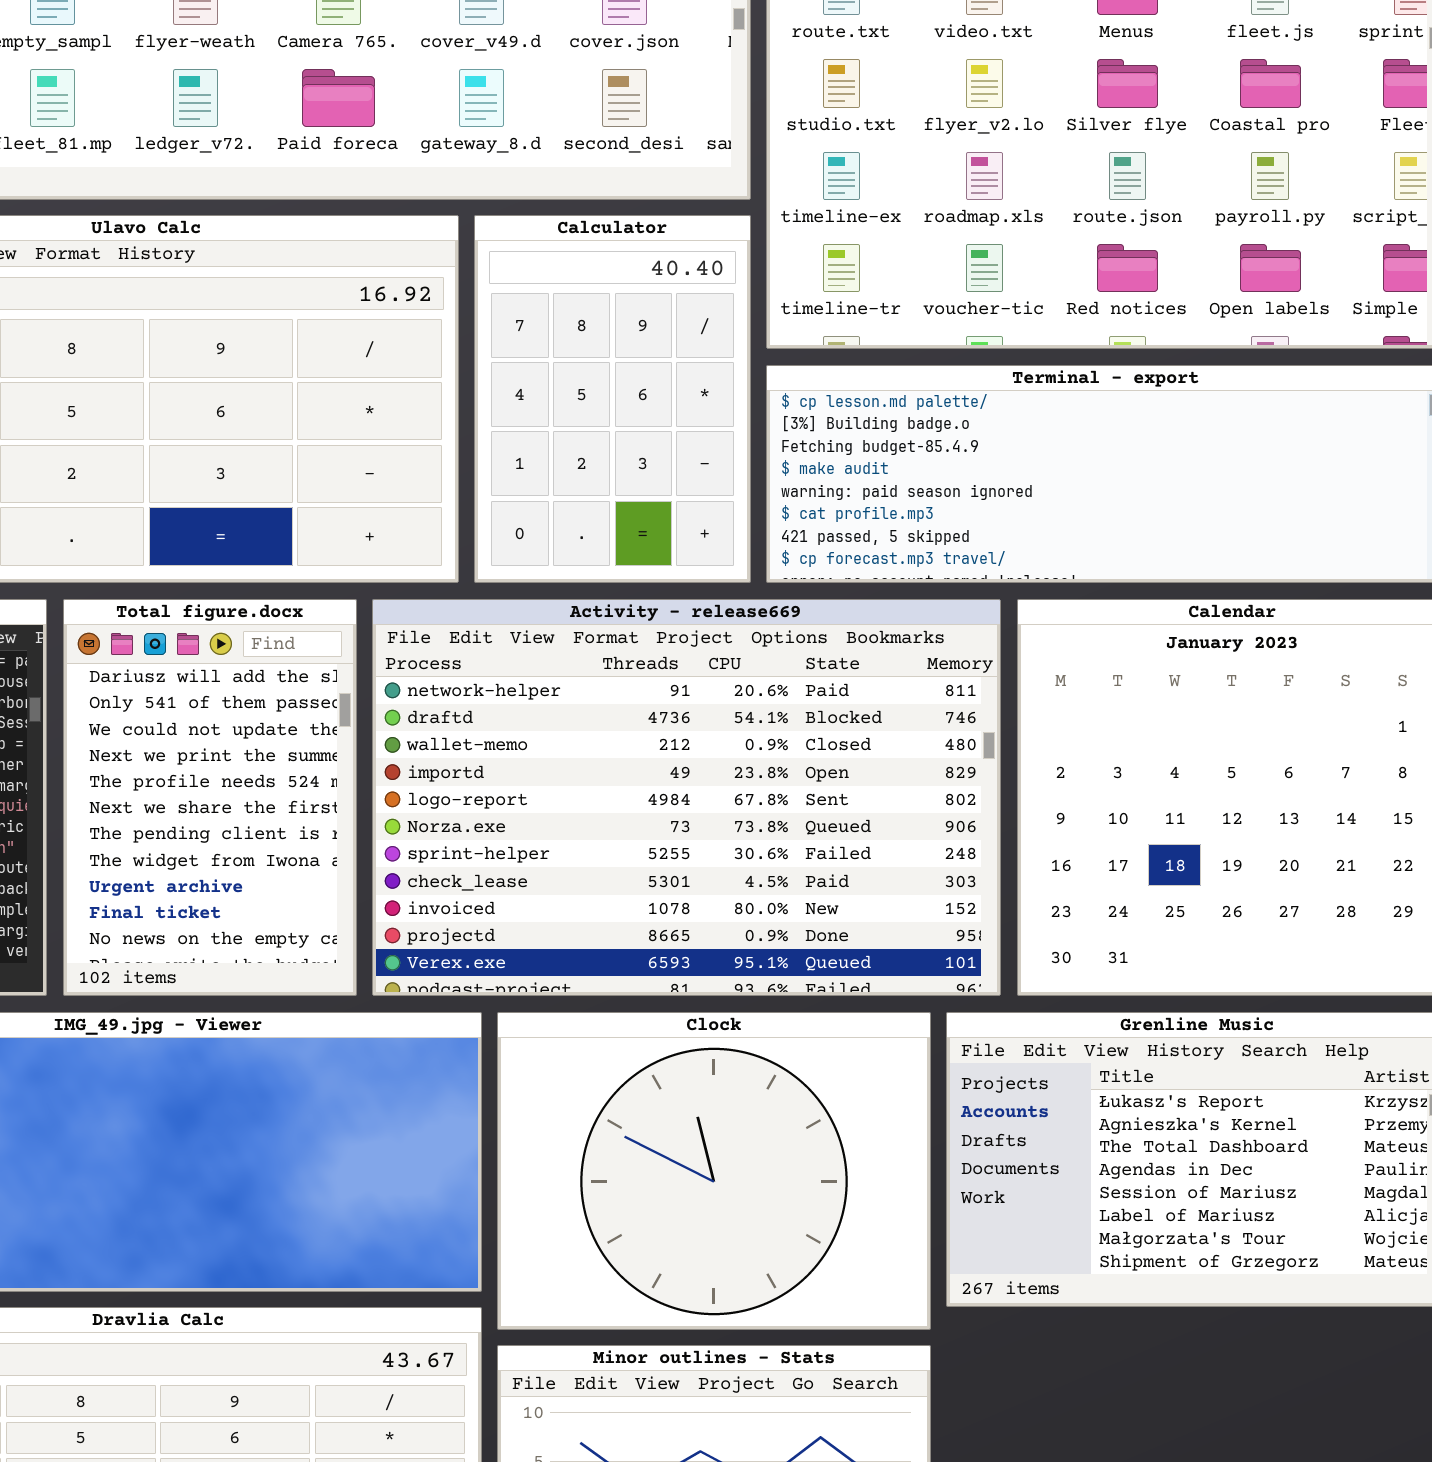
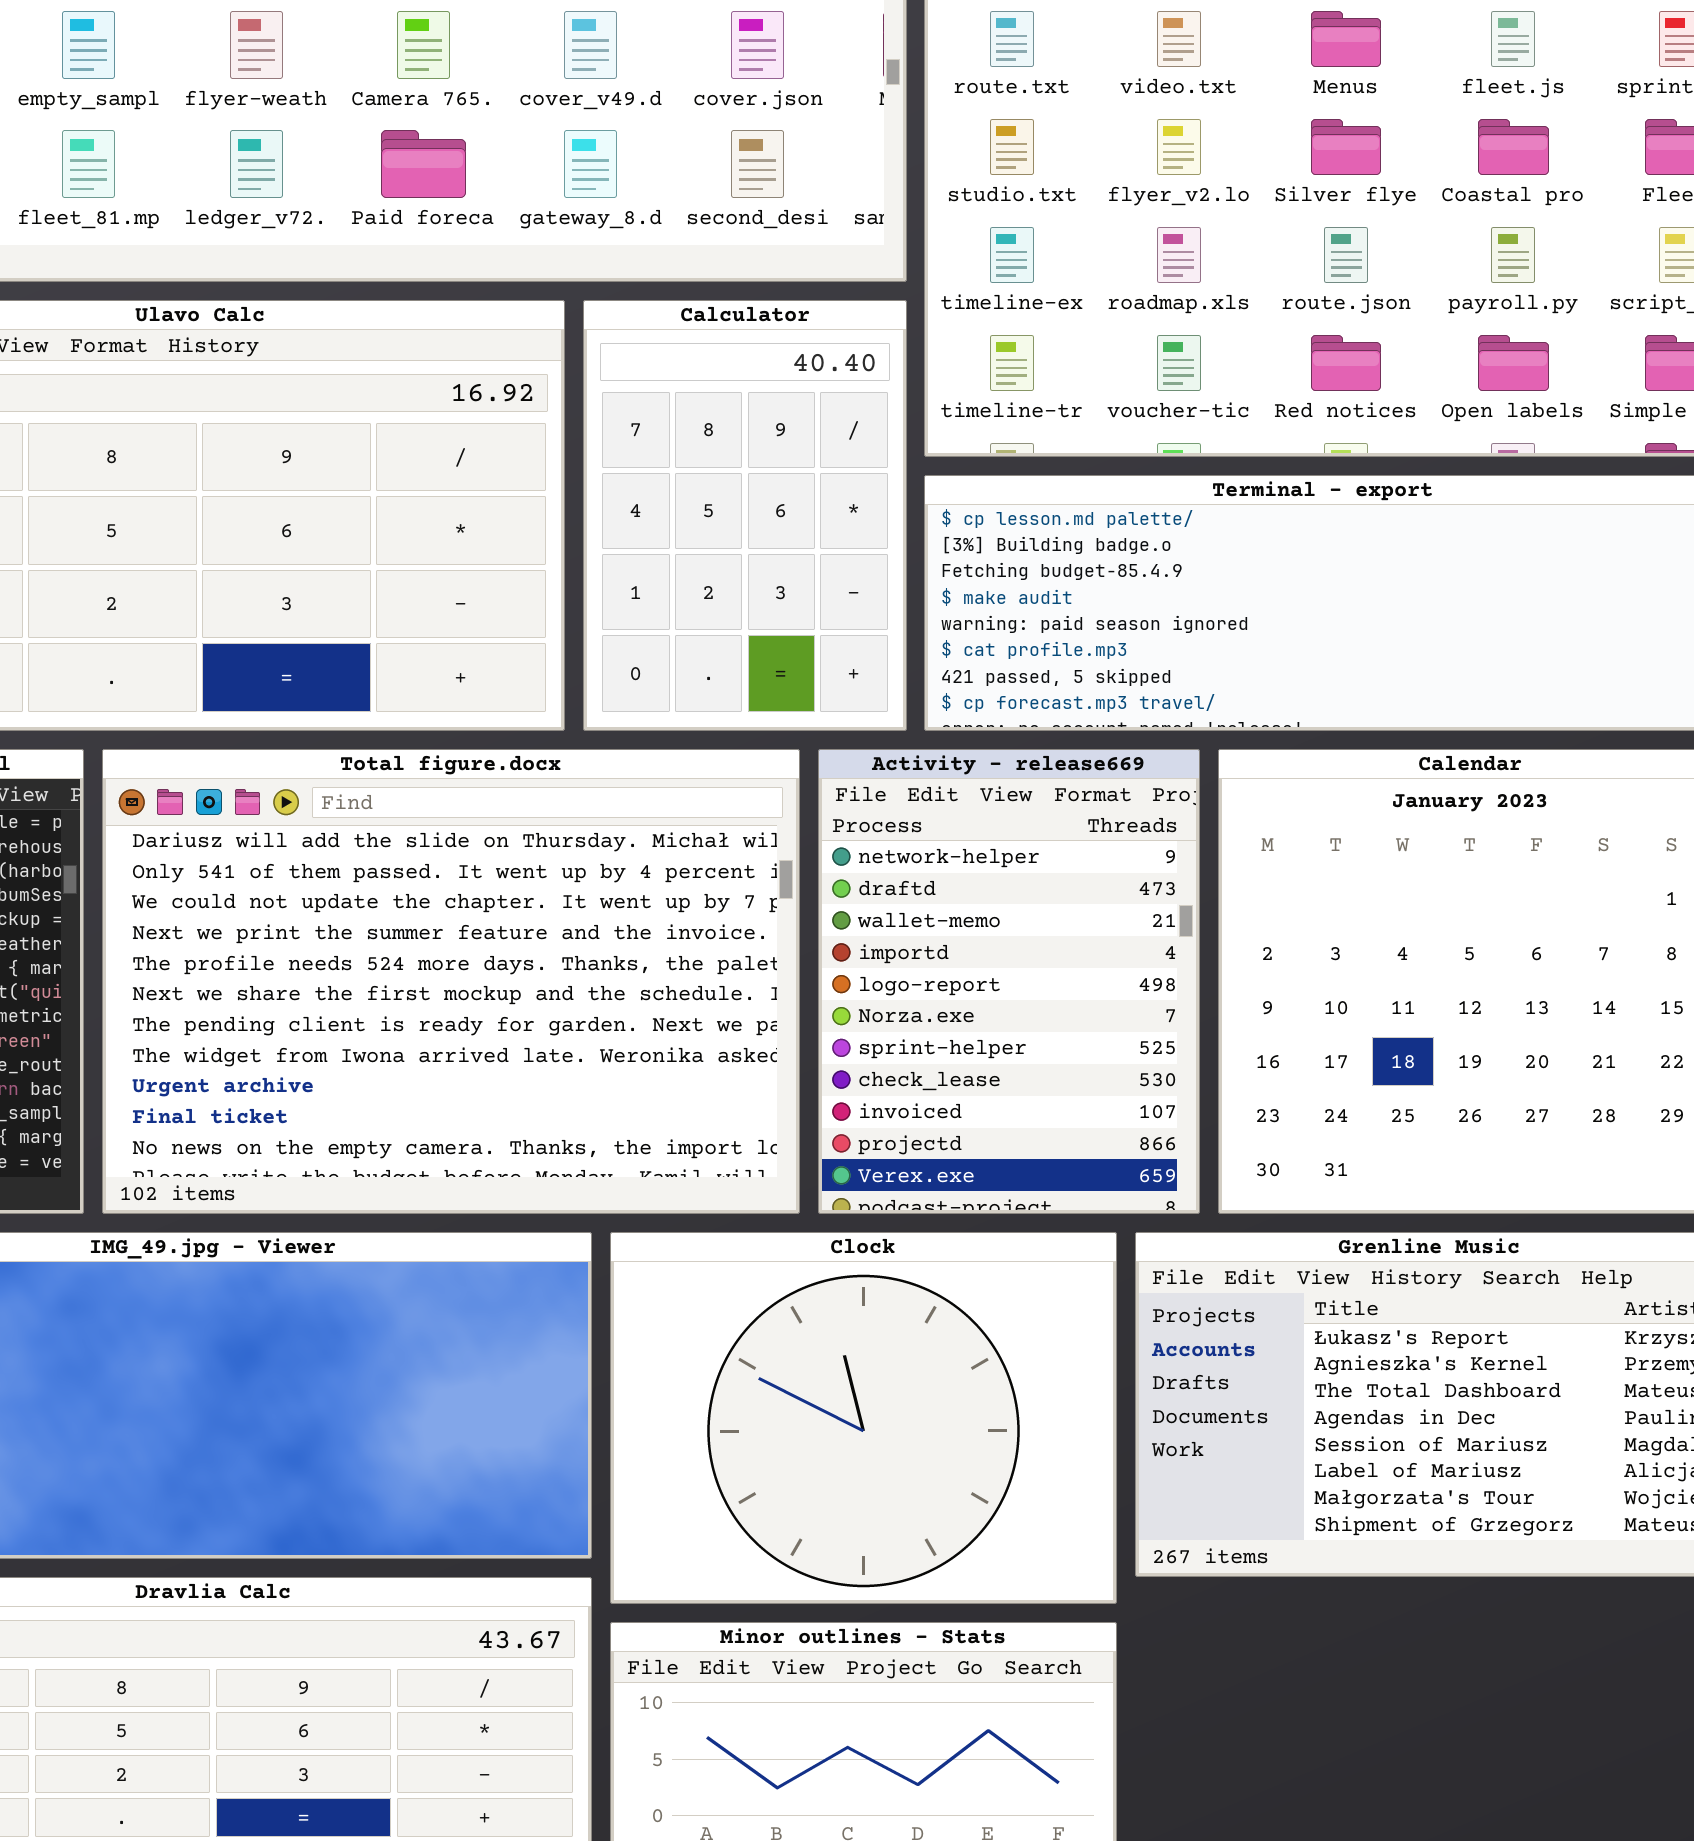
Total figure.docx: [63,599,357,996] -> [102,749,800,1214], resized
Activity - release669: [372,599,1001,996] -> [818,749,1200,1214], resized

